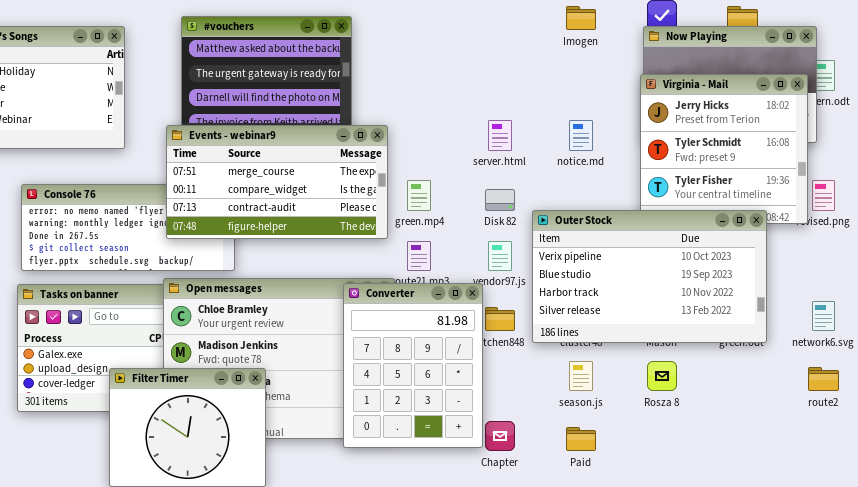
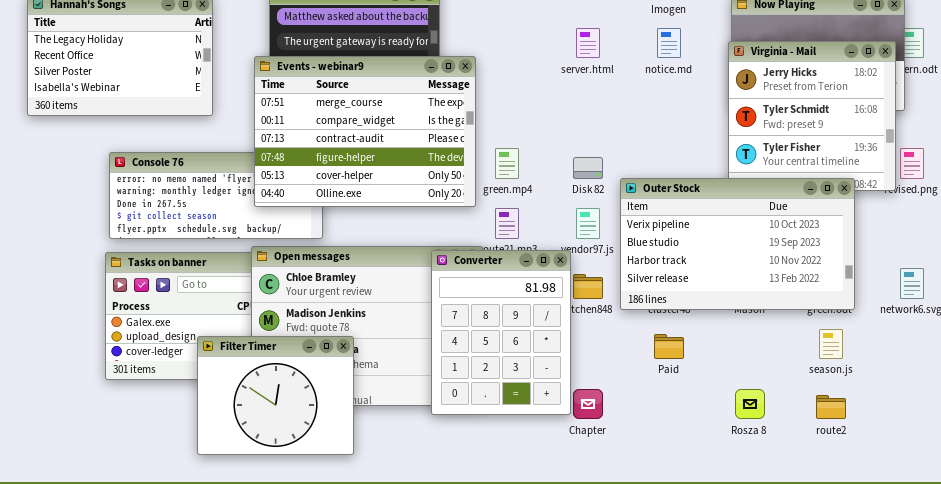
server.html: [488,120,512,151] -> [576,28,600,58], moved
notice.md: [569,120,593,151] -> [657,28,681,58], moved
Events - webinar9: [166,125,388,239] -> [254,56,476,207], resized
season.js: [569,361,593,391] -> [819,329,843,359], moved
Rosza 8: [647,361,677,391] -> [735,389,765,419], moved
route2: [808,367,839,391] -> [816,395,846,419], moved
Paid: [566,427,596,451] -> [654,334,684,359], moved

